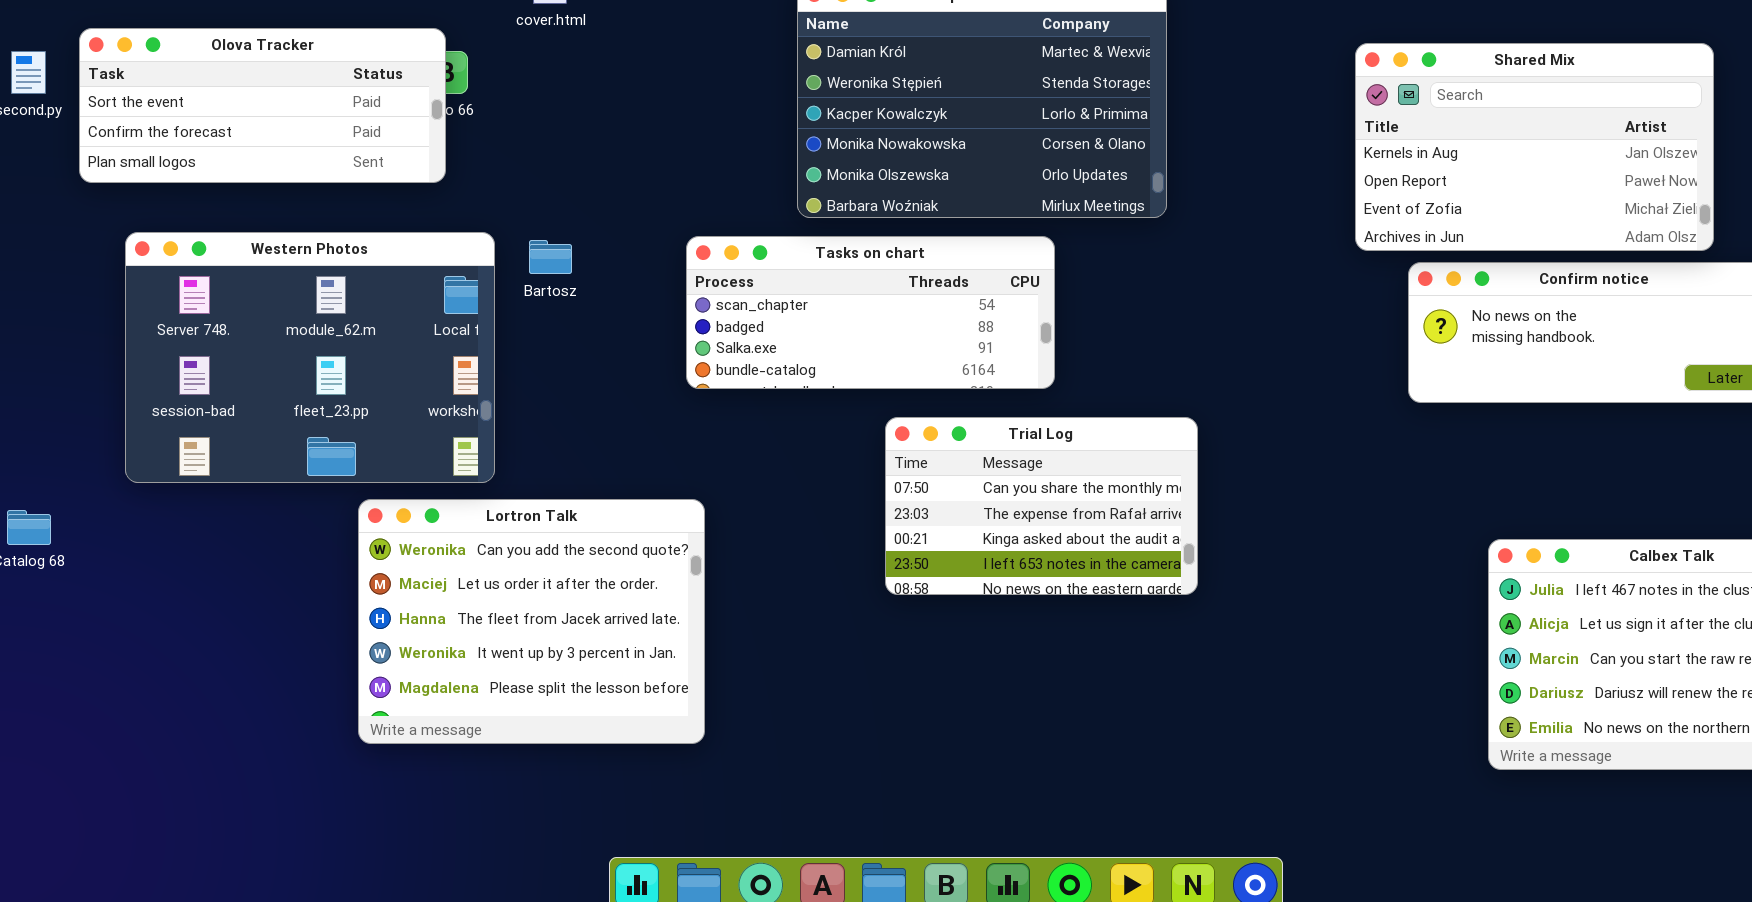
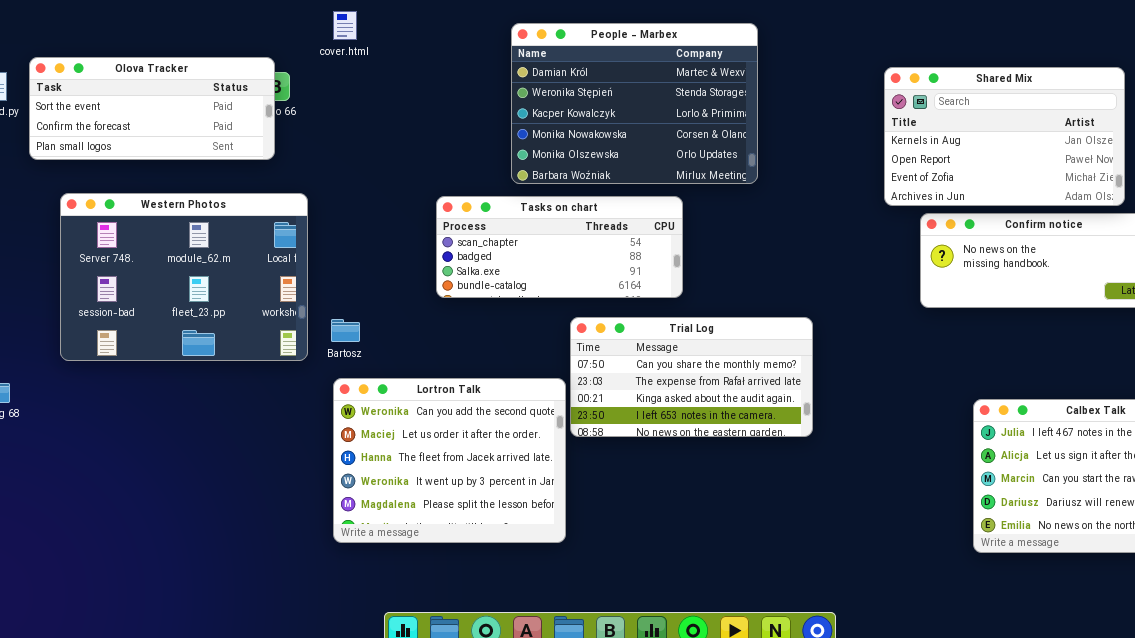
Bartosz: [529,240,572,274] -> [331,319,360,342], moved
Trial Log: [885,417,1198,595] -> [570,317,813,437], resized
Lortron Talk: [358,499,705,744] -> [333,378,566,543], moved

